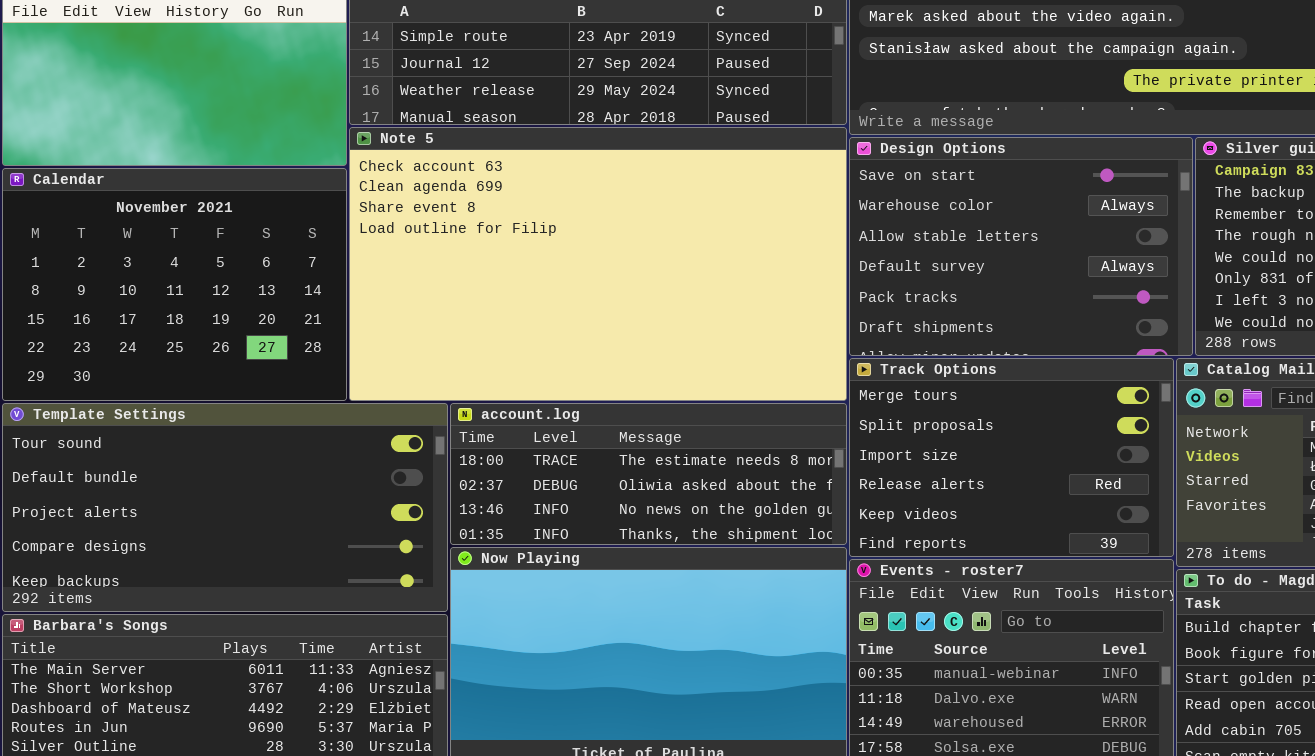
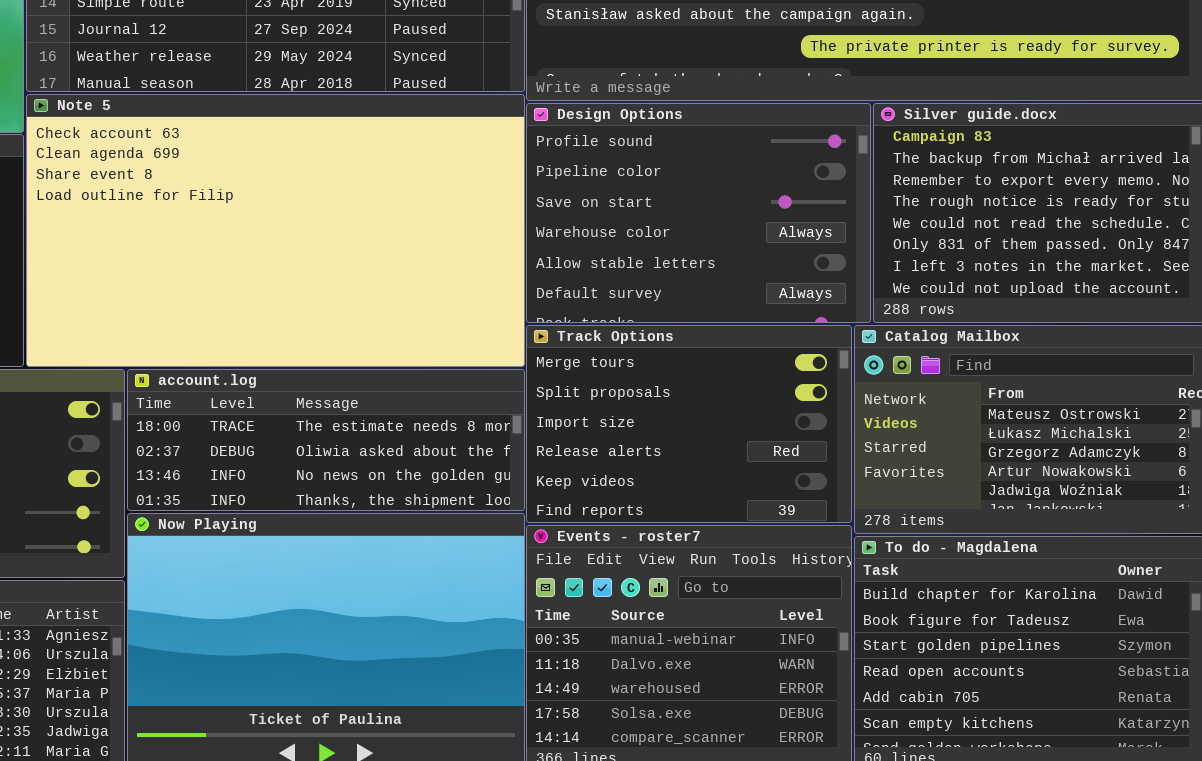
Design Options: [849,137,1193,356] -> [526,103,871,323], scrolled up 2 rows

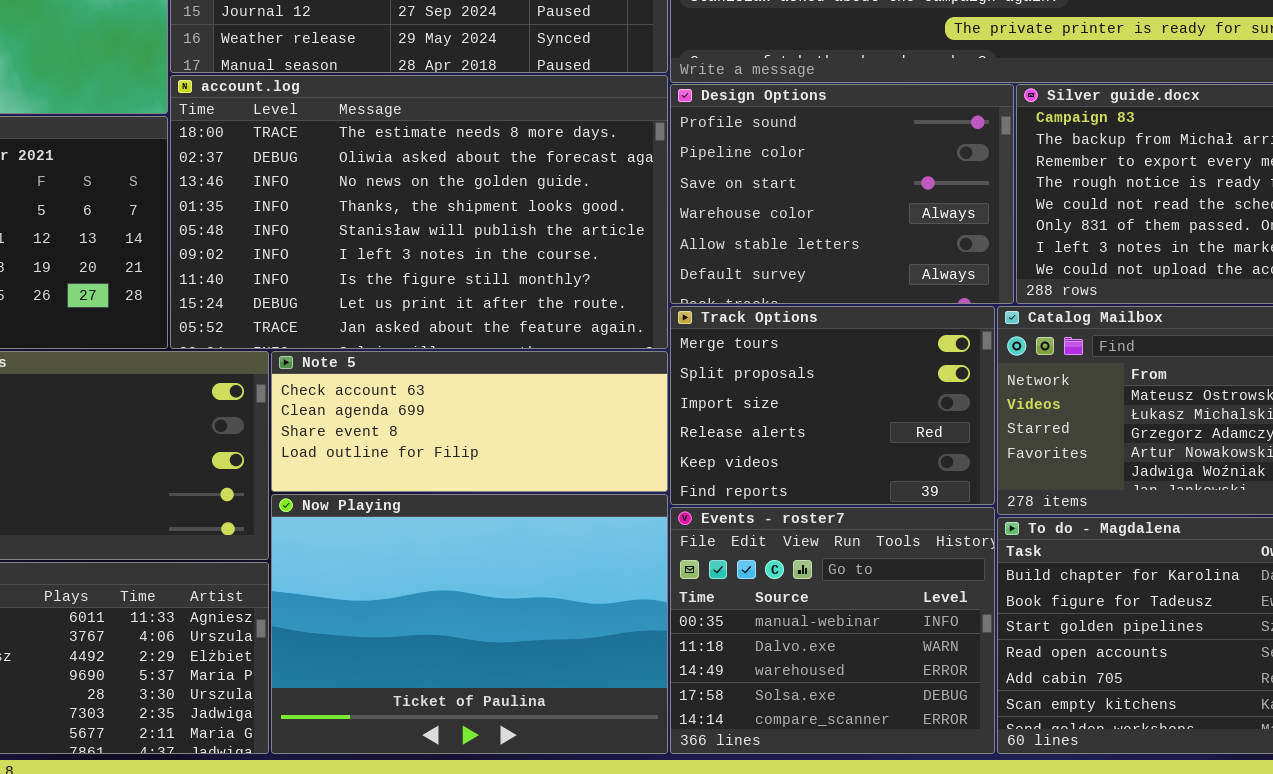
Note 5: [26,94,525,367] -> [271,351,668,492], moved, resized
account.log: [127,369,525,511] -> [170,75,668,349], moved, resized

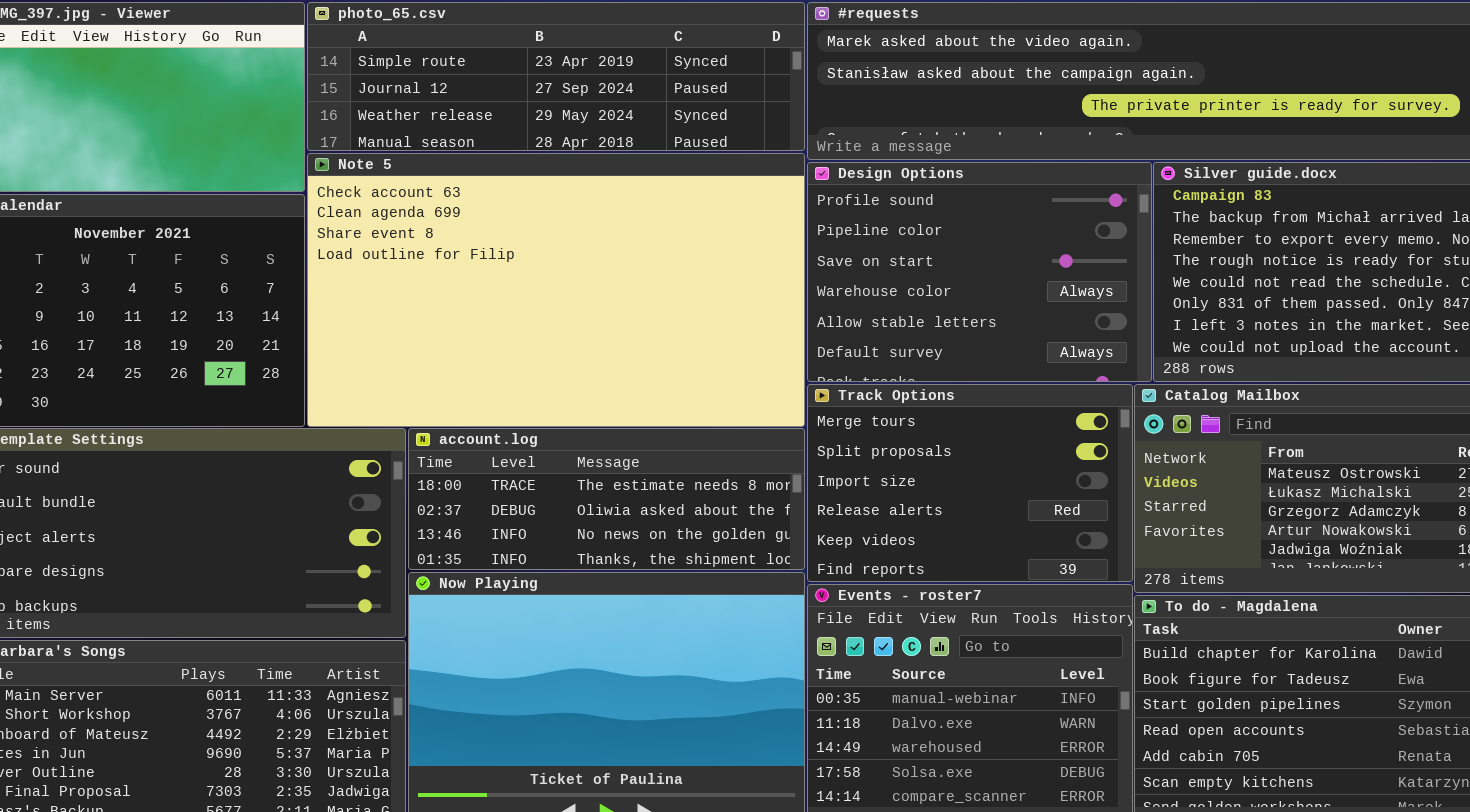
account.log: [170,75,668,349] -> [408,428,805,570], moved, resized
Note 5: [271,351,668,492] -> [307,153,805,427], moved, resized

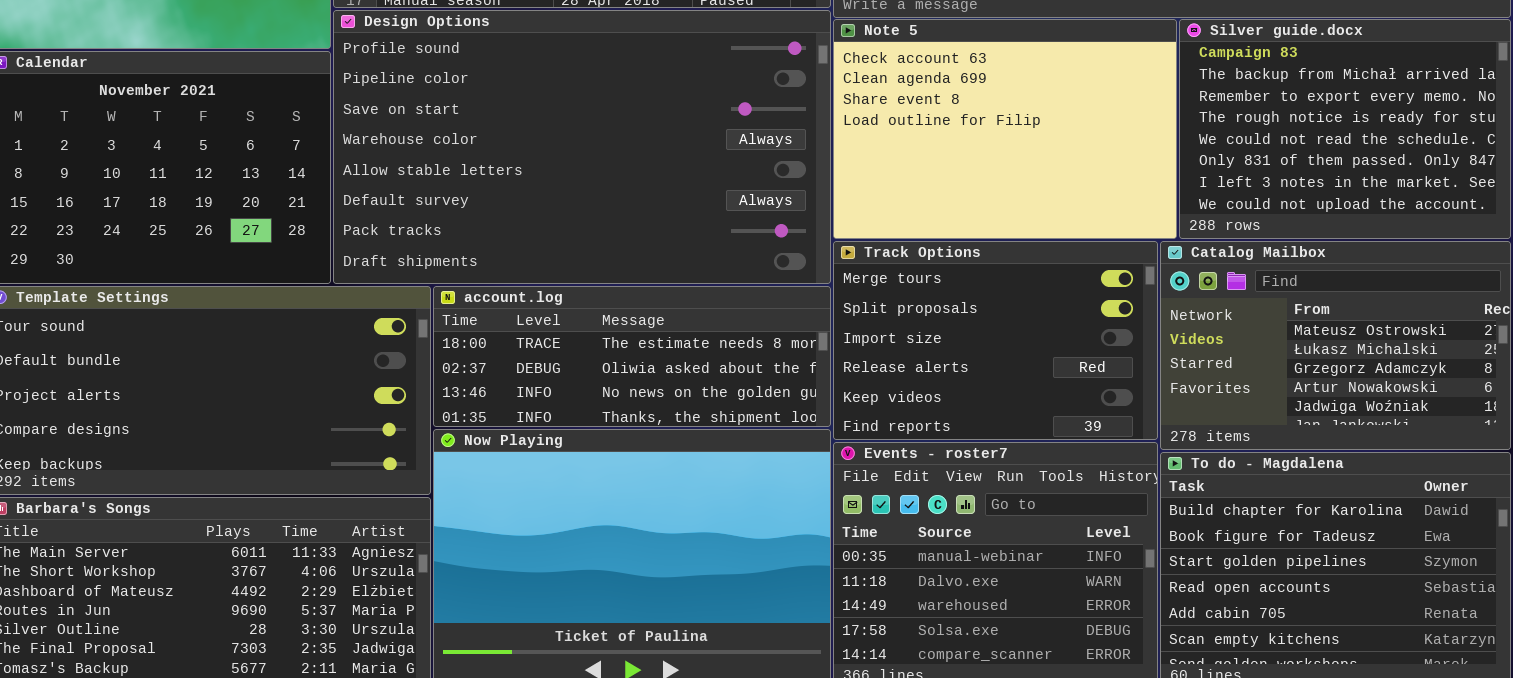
Note 5: [307,153,805,427] -> [833,19,1177,239], moved, resized
Design Options: [807,162,1152,382] -> [333,10,831,284], moved, resized

